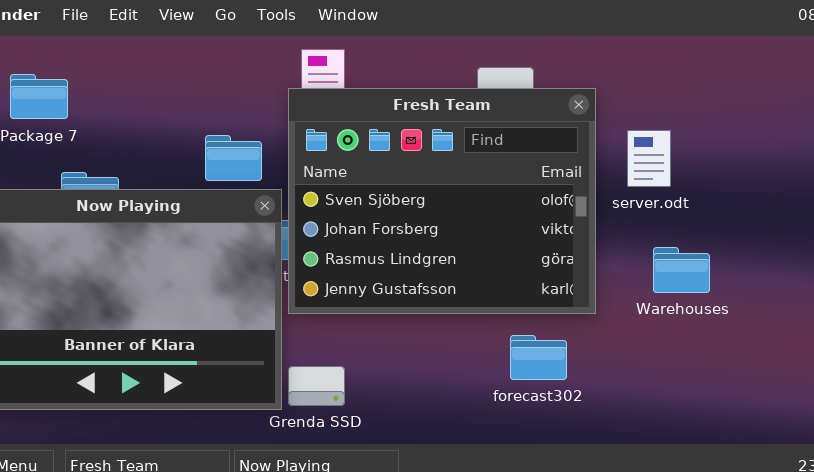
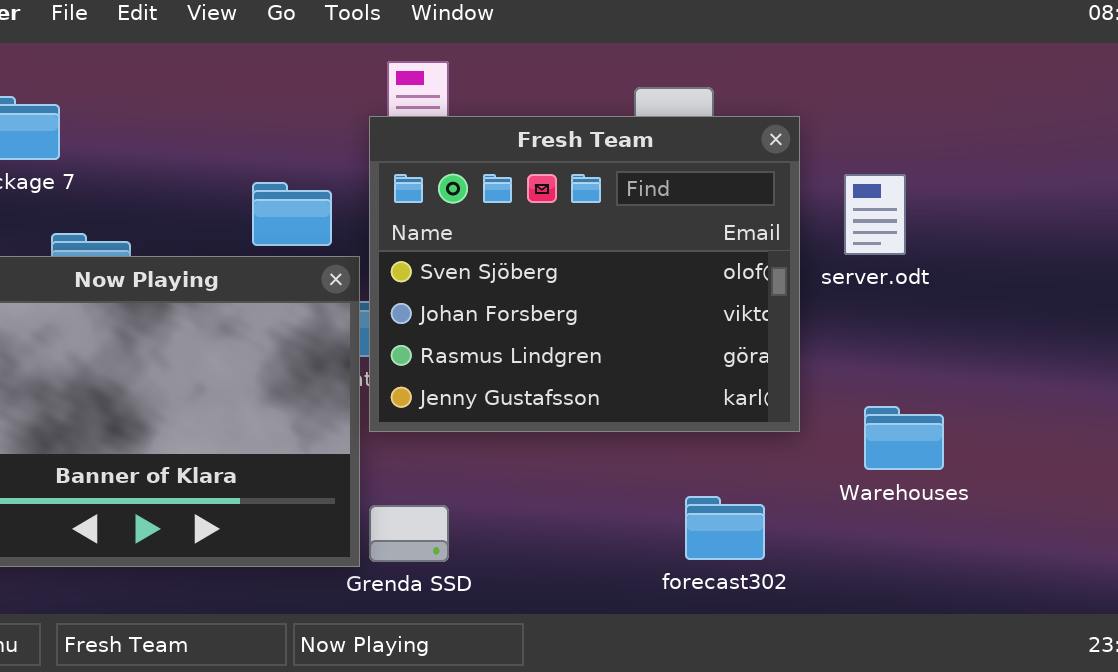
Warehouses: [653,247,710,293] -> [864,406,944,470], moved
forecast302: [510,335,567,380] -> [685,496,765,560], moved

